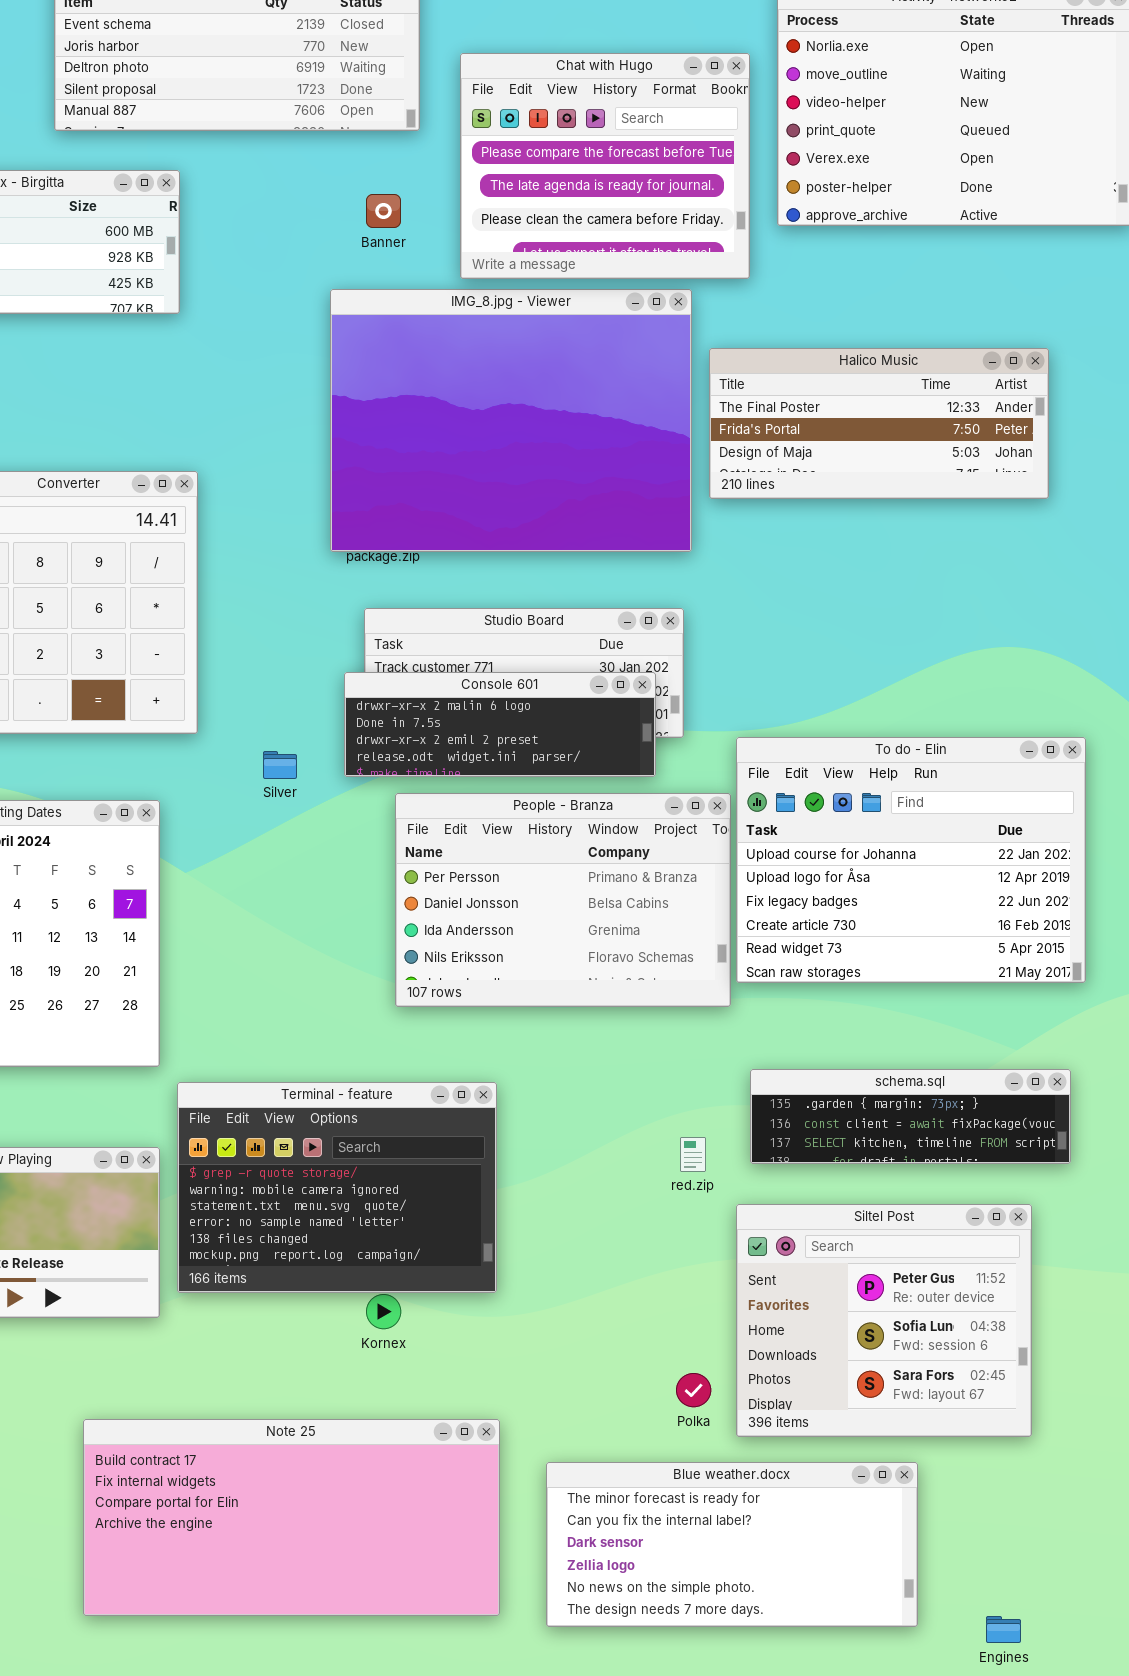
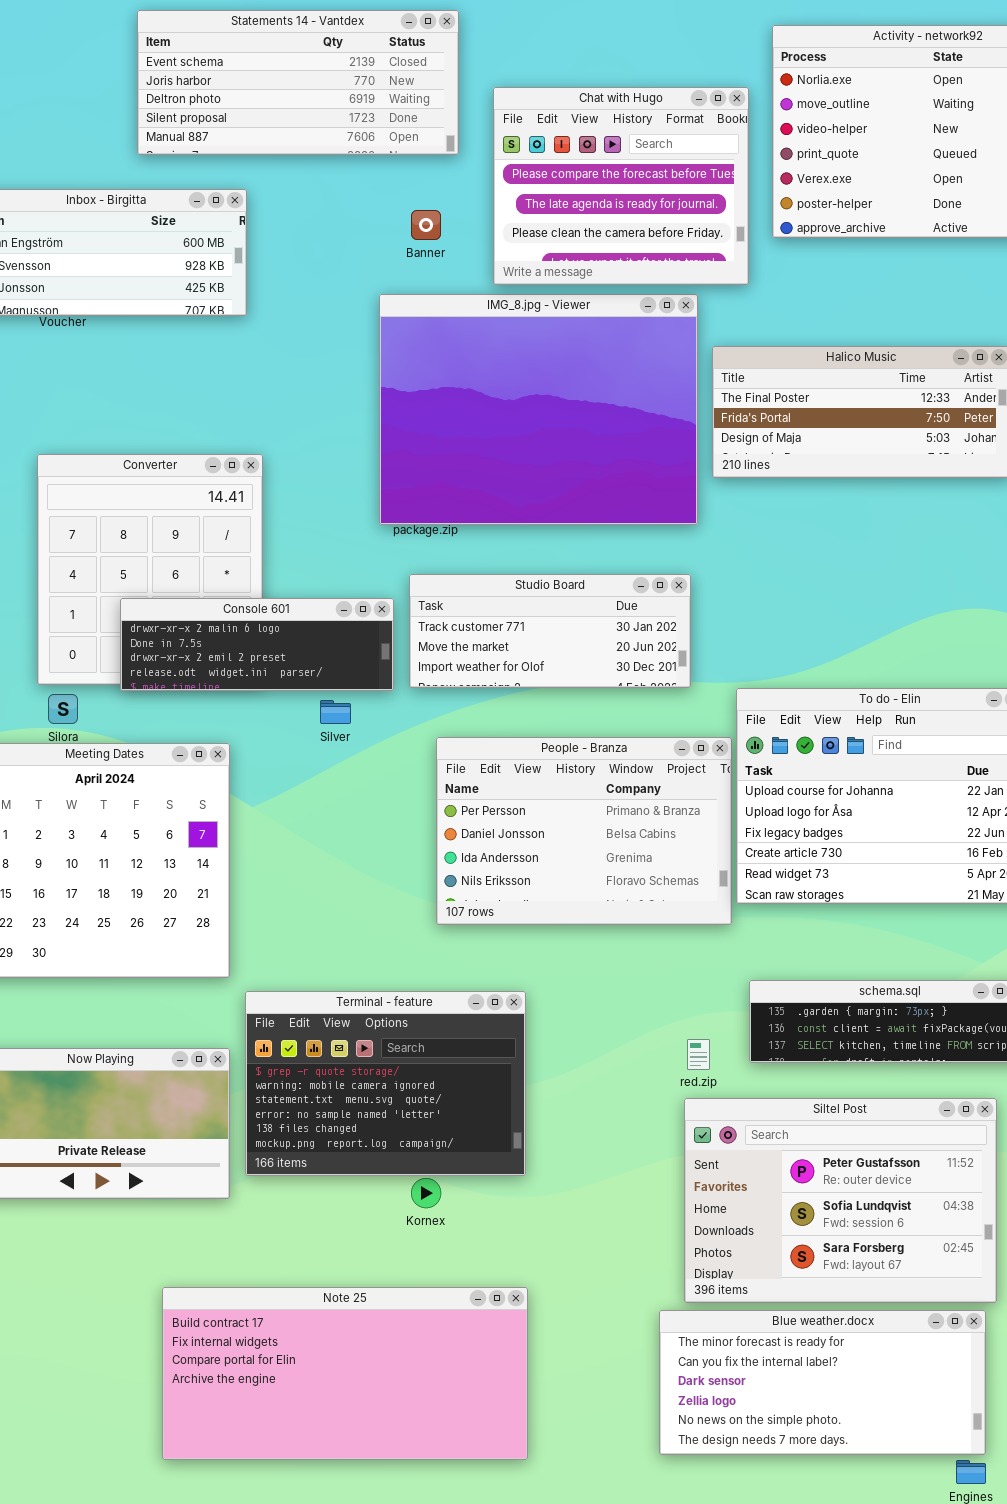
Console 601: [344,672,656,777] -> [120,598,394,691], moved
Siltel Post: [736,1204,1032,1437] -> [684,1098,997,1303], resized
Blue weather.docx: [546,1462,918,1627] -> [659,1310,986,1455], moved

